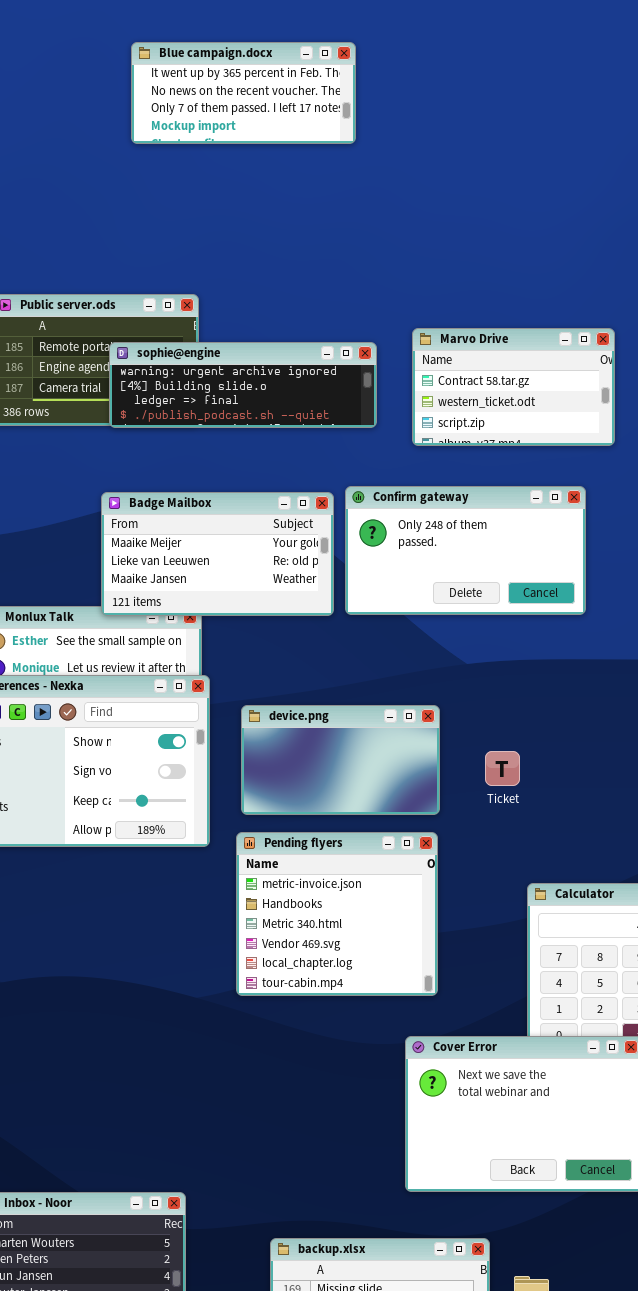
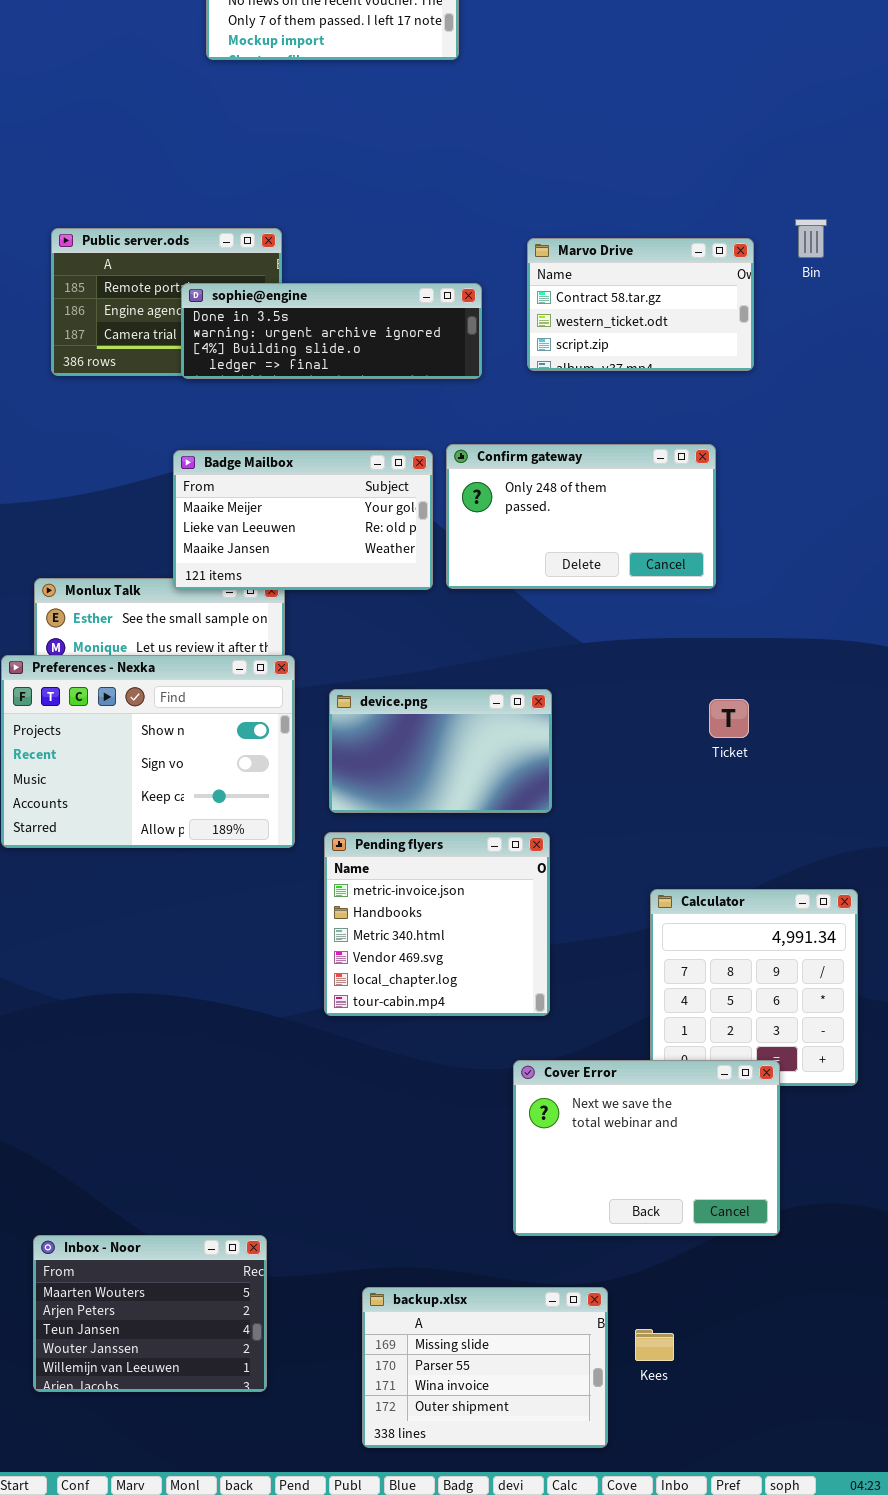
Marvo Drive: [412,328,615,446] -> [527,238,754,371], moved
sophie@engine: [109,342,377,428] -> [181,283,482,379], scrolled up 1 row
Ticket: [485,751,520,786] -> [709,699,749,738], moved

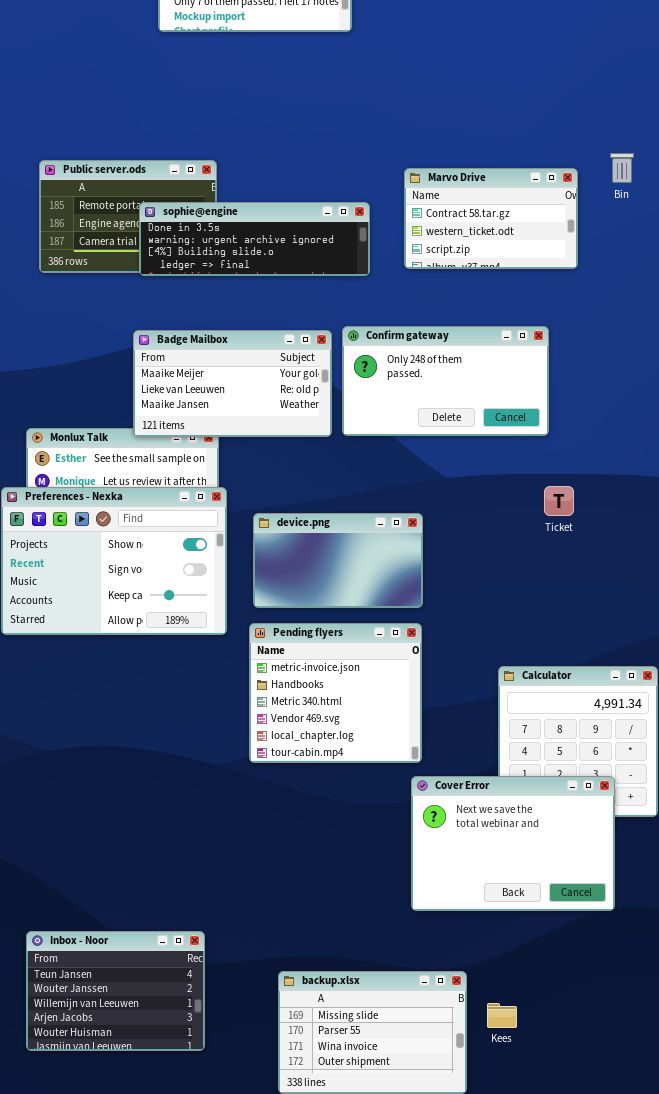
Ticket: [709,699,749,738] -> [544,486,574,516], moved
Cover Error: [513,1060,780,1236] -> [411,776,615,911], moved
Inbox - Noor: [33,1235,267,1392] -> [26,931,205,1051], scrolled down 2 rows

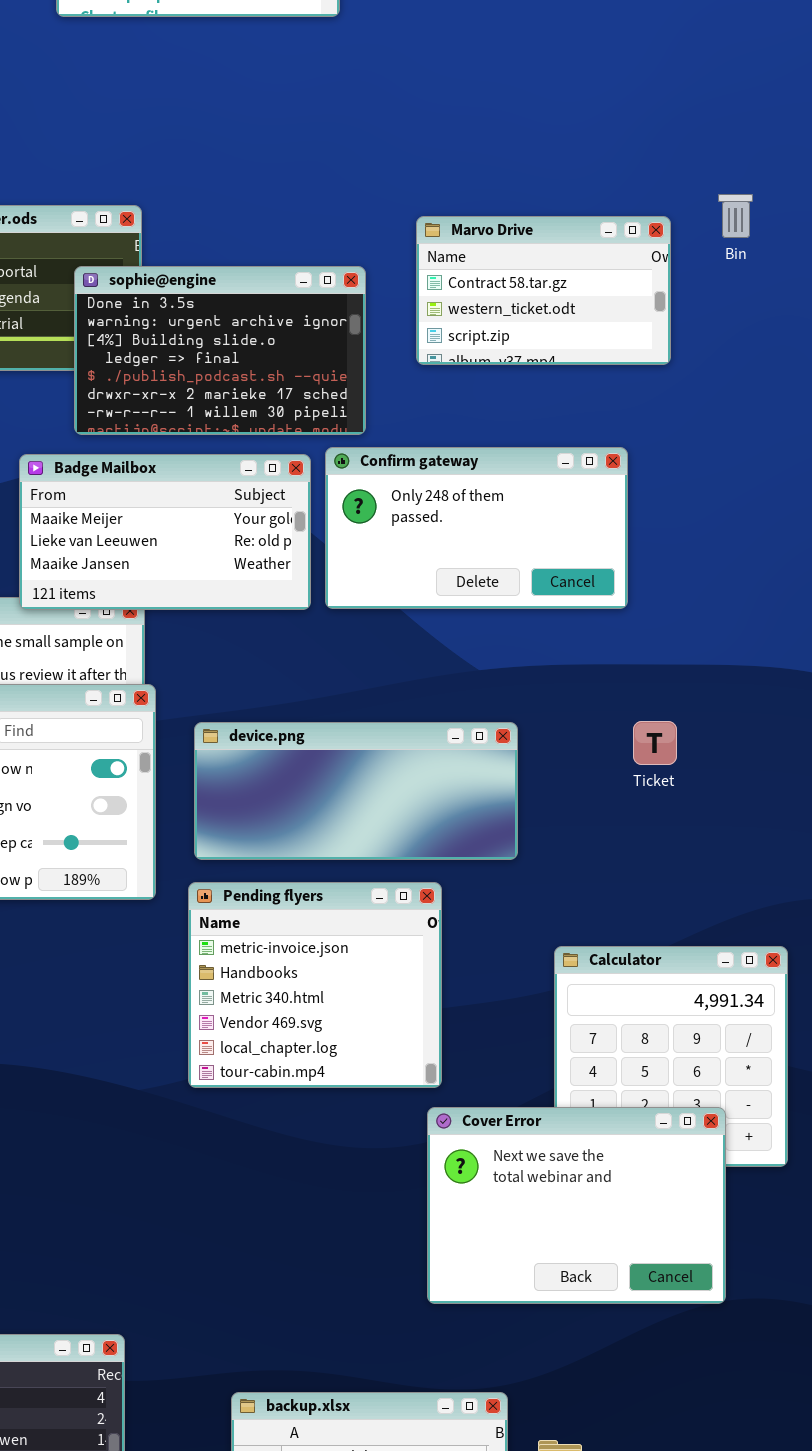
sophie@engine: [139,202,370,276] -> [74,266,366,435], resized
Ticket: [544,486,574,516] -> [633,721,677,765], moved
device.png: [253,513,423,608] -> [194,722,518,860], resized

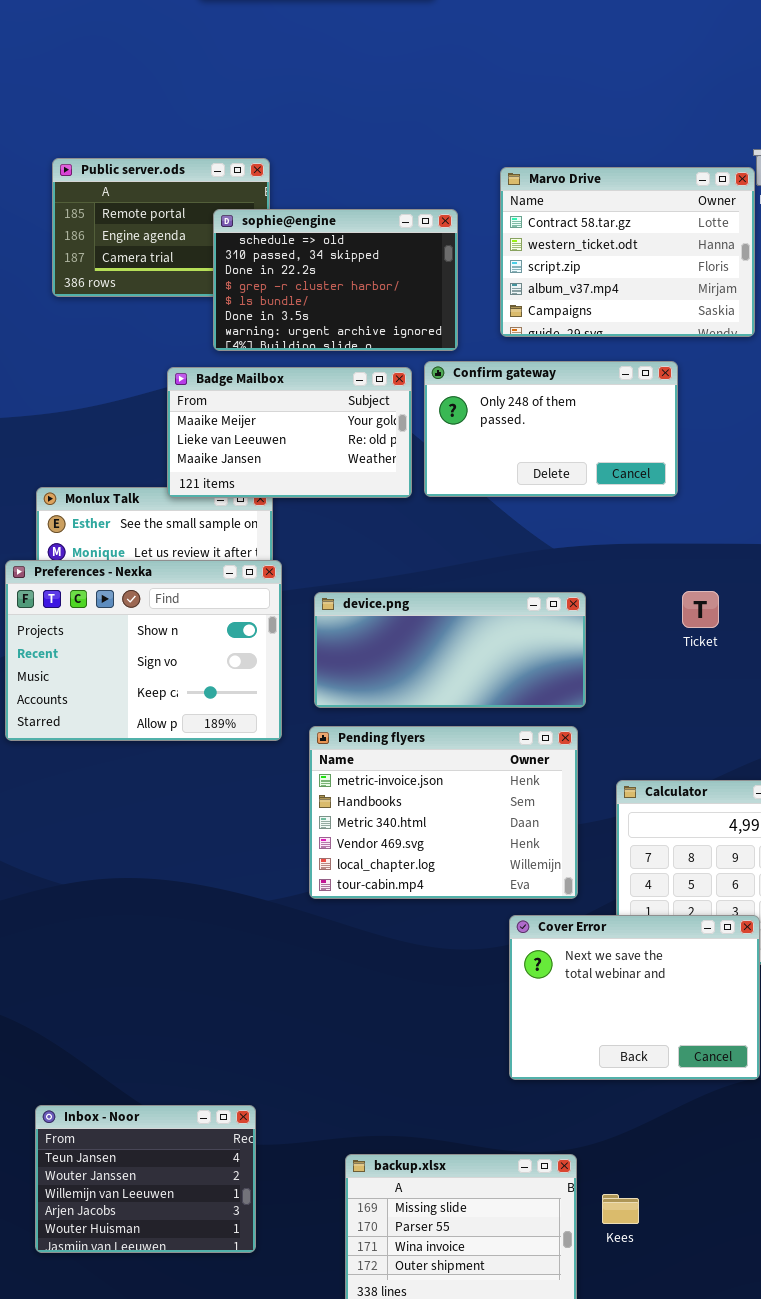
Marvo Drive: [416,216,671,365] -> [500,167,755,337], resized
sophie@engine: [74,266,366,435] -> [213,209,458,351], scrolled up 5 rows
Pending flyers: [188,882,442,1088] -> [309,726,578,899], resized

